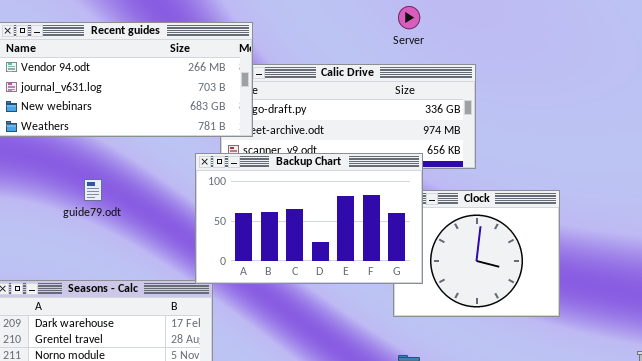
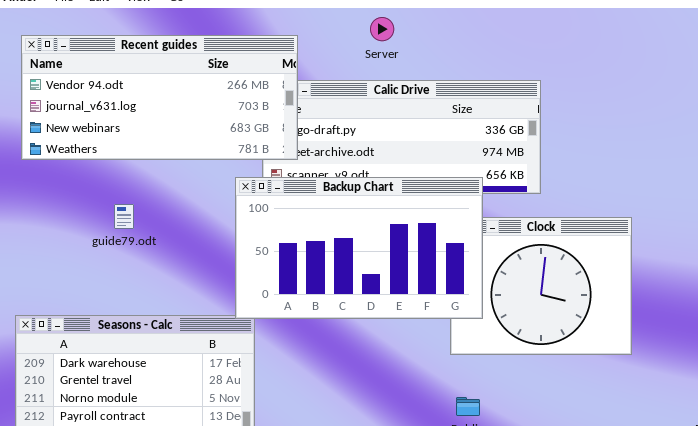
Server: [398,6,420,29] -> [370,17,394,41], moved

